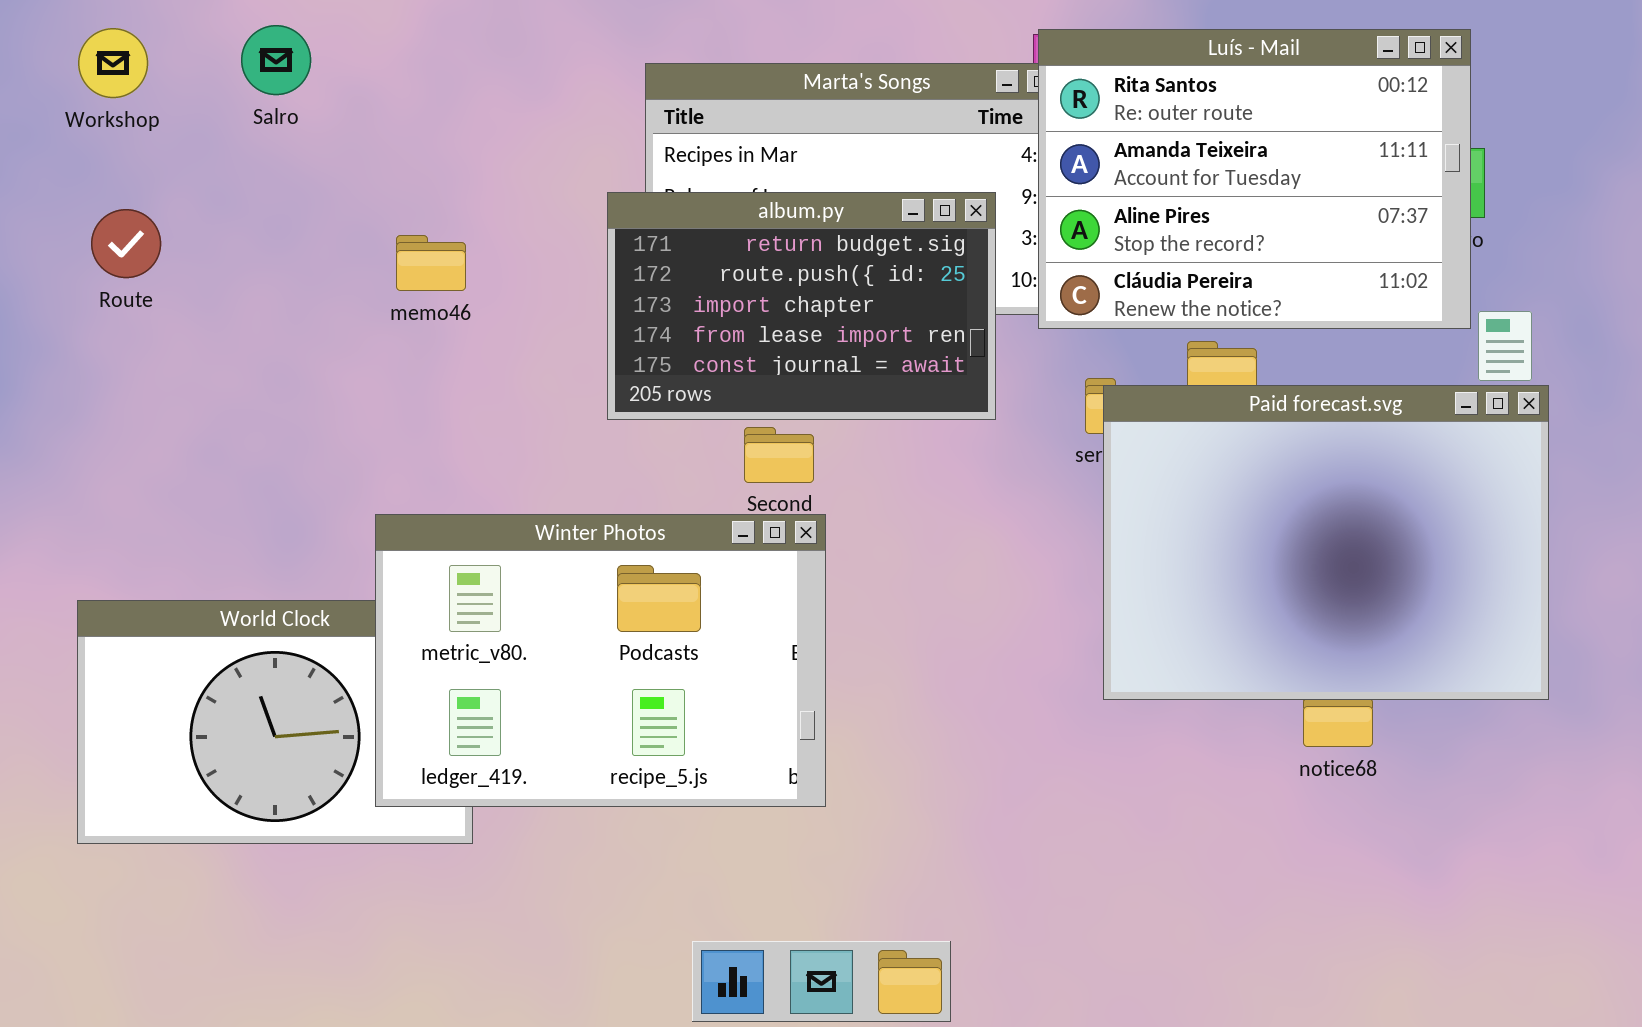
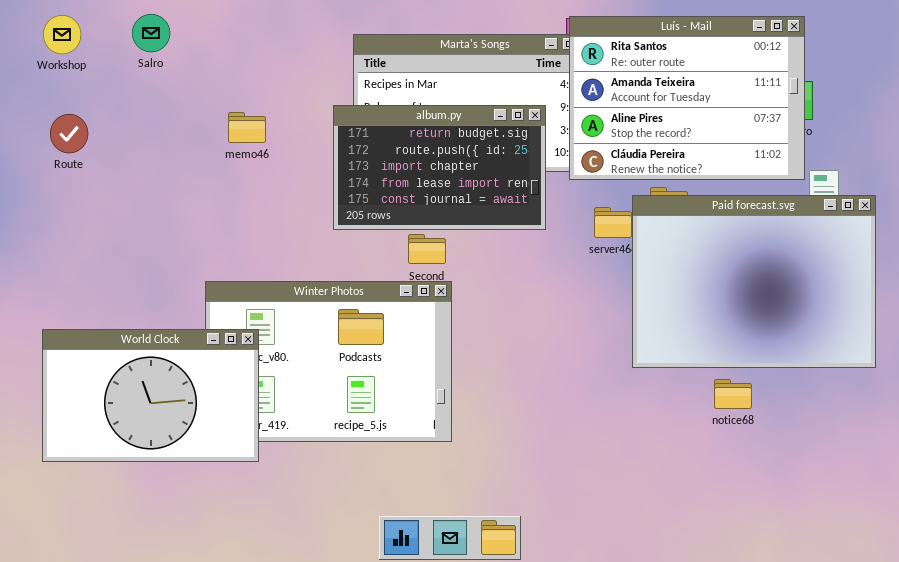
memo46: [396,235,466,291] -> [228,112,266,143], moved
Paid forecast.svg: [1103,385,1549,700] -> [632,195,876,368], moved
World Clock: [77,600,473,844] -> [42,329,259,462], raised

